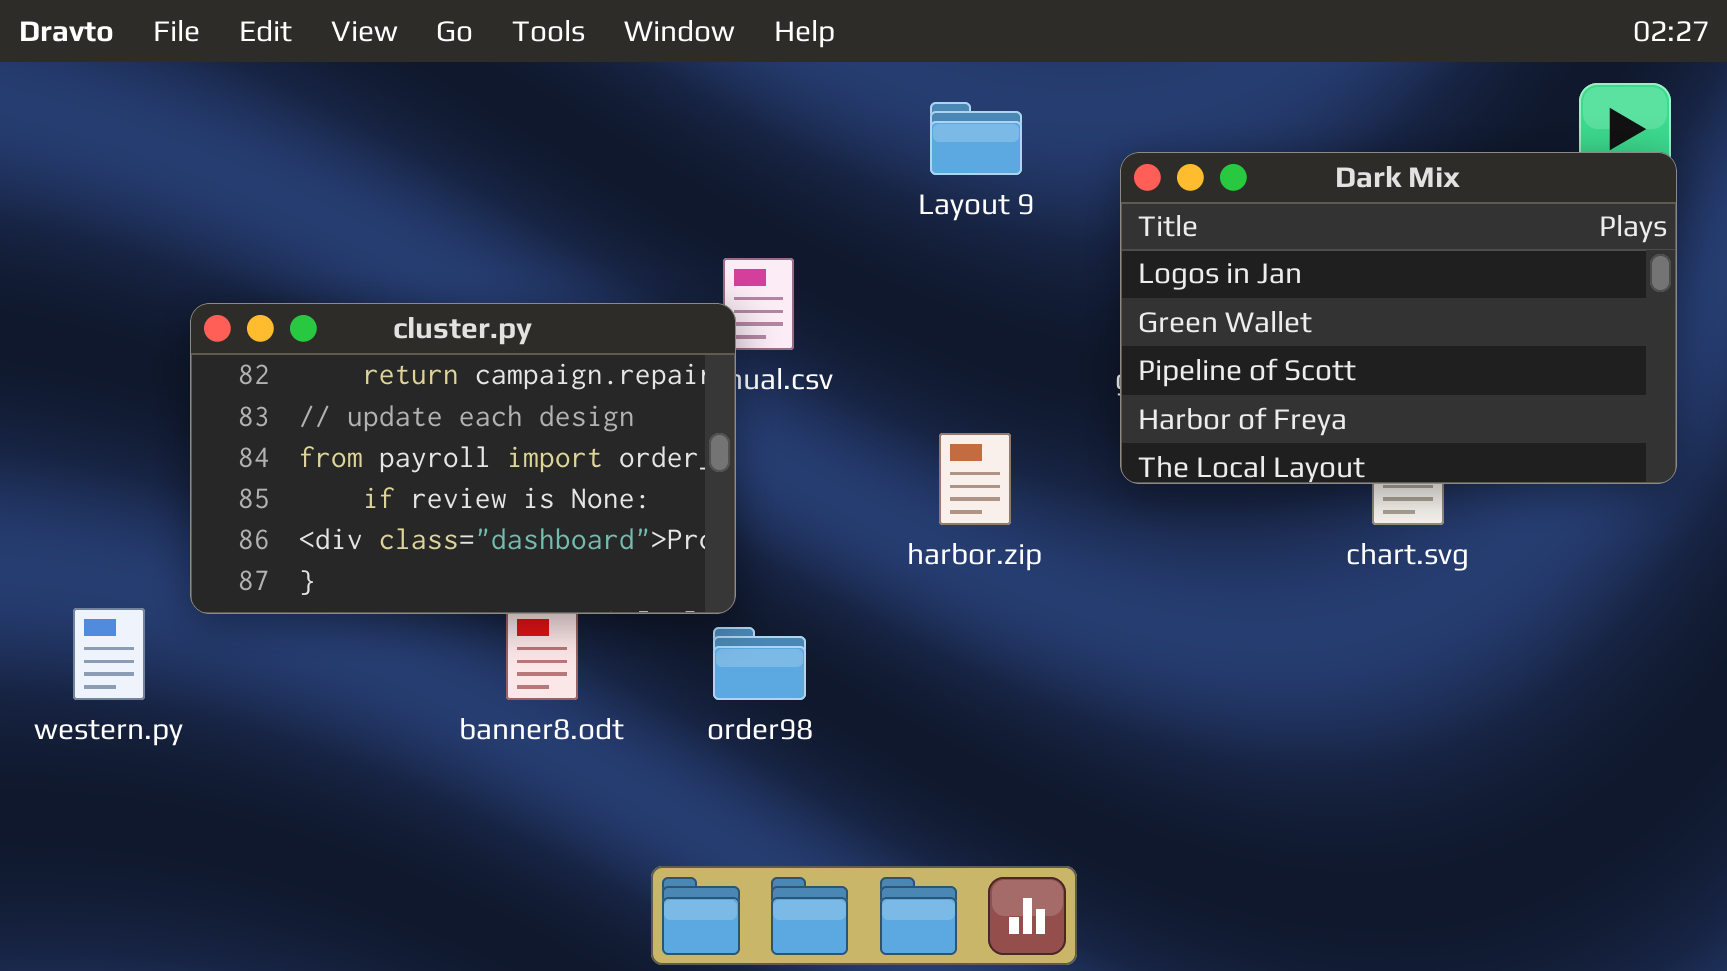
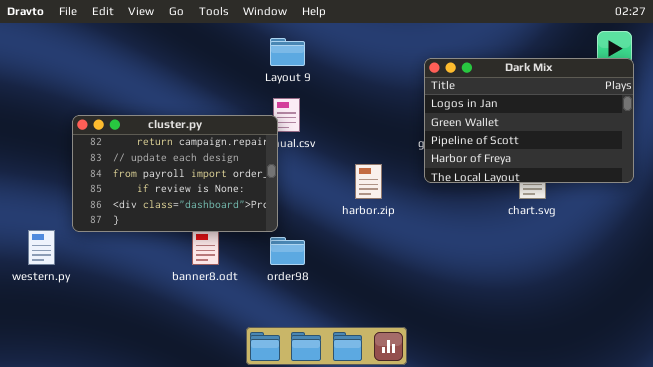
Layout 9: [930,102,1022,175] -> [270,38,305,66], moved

